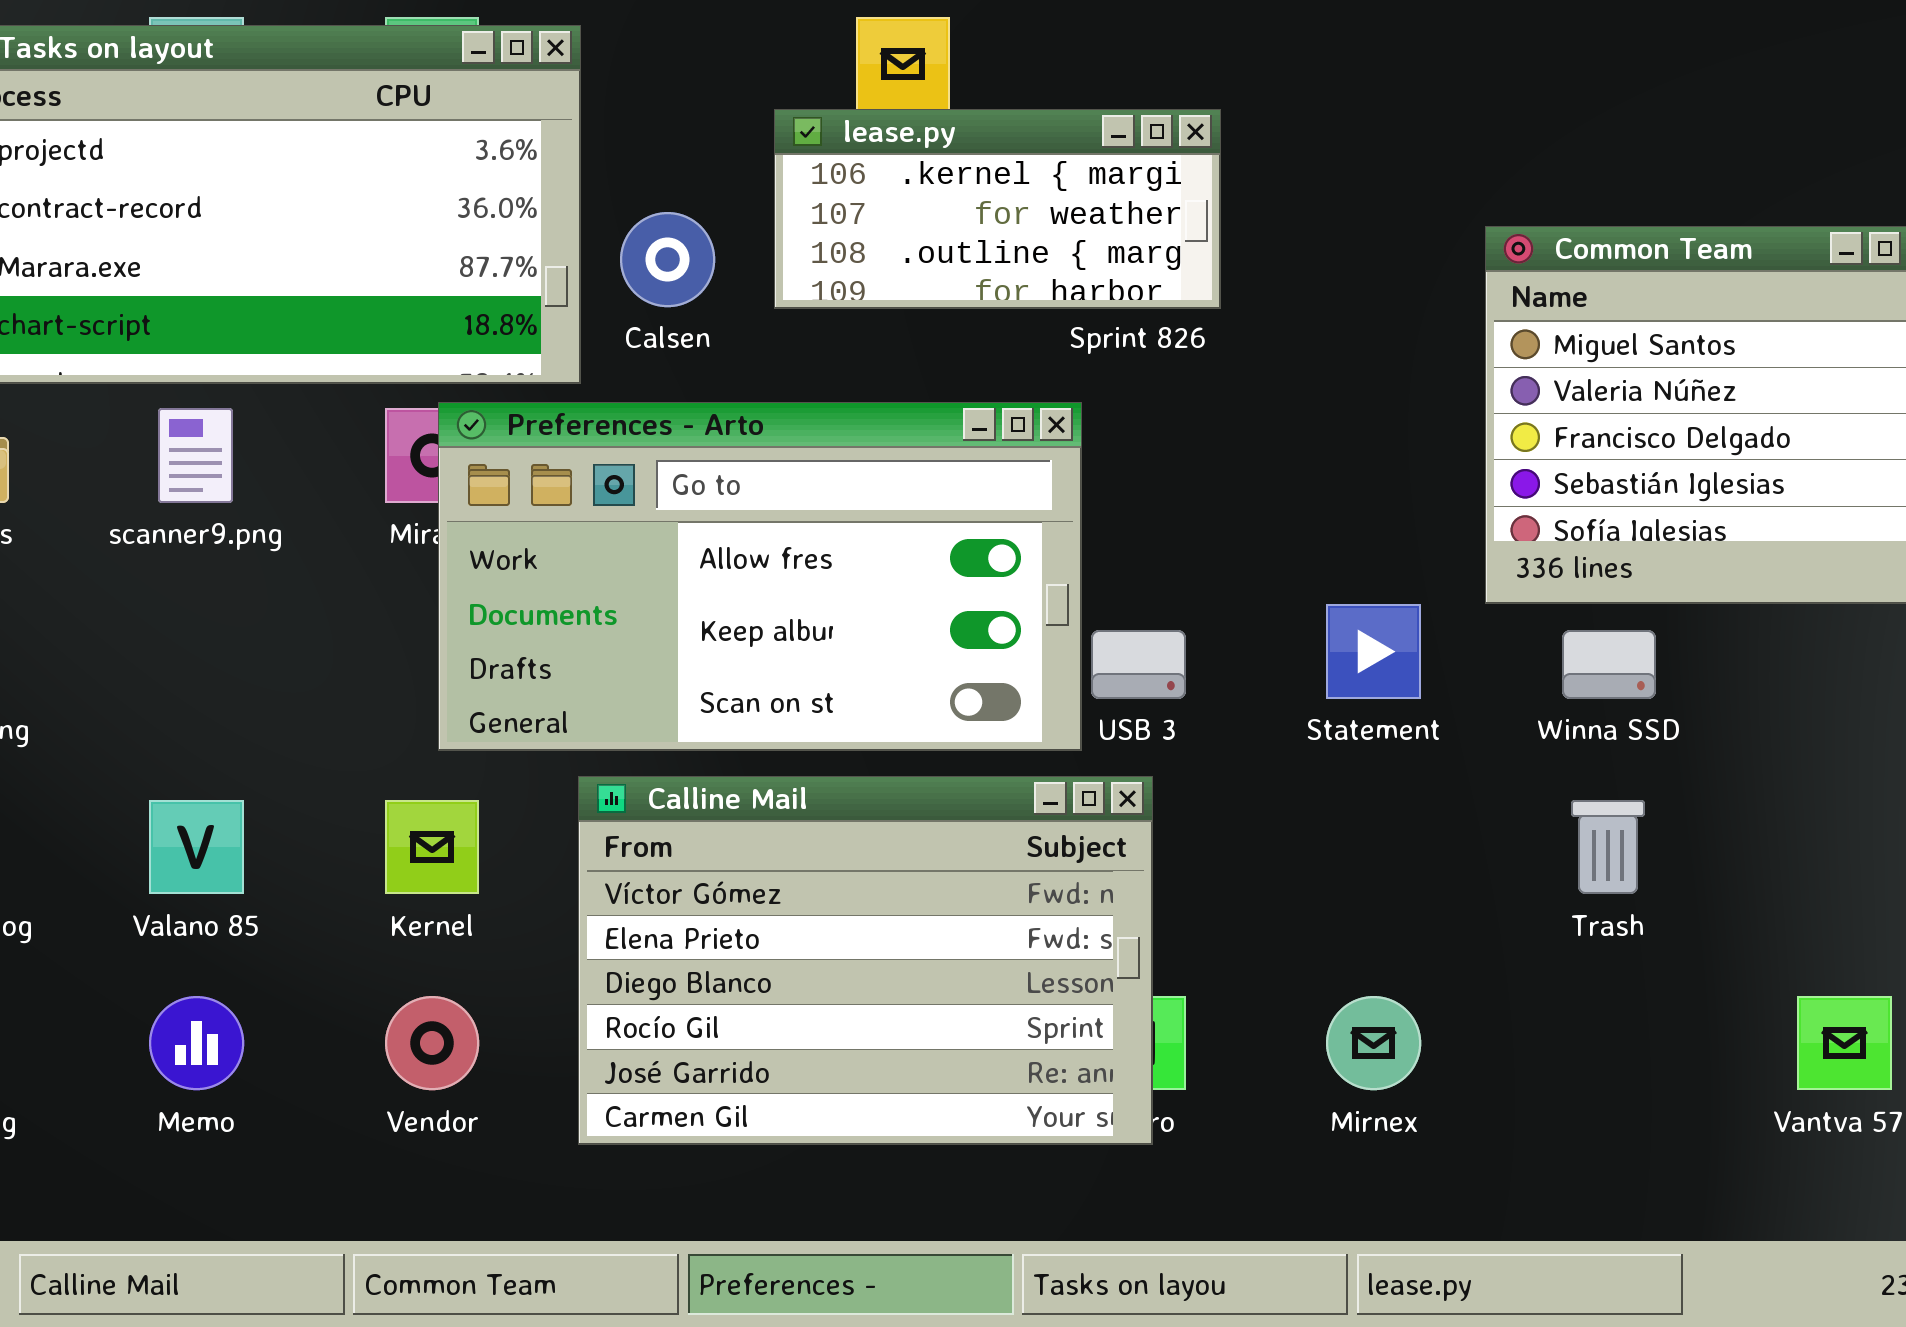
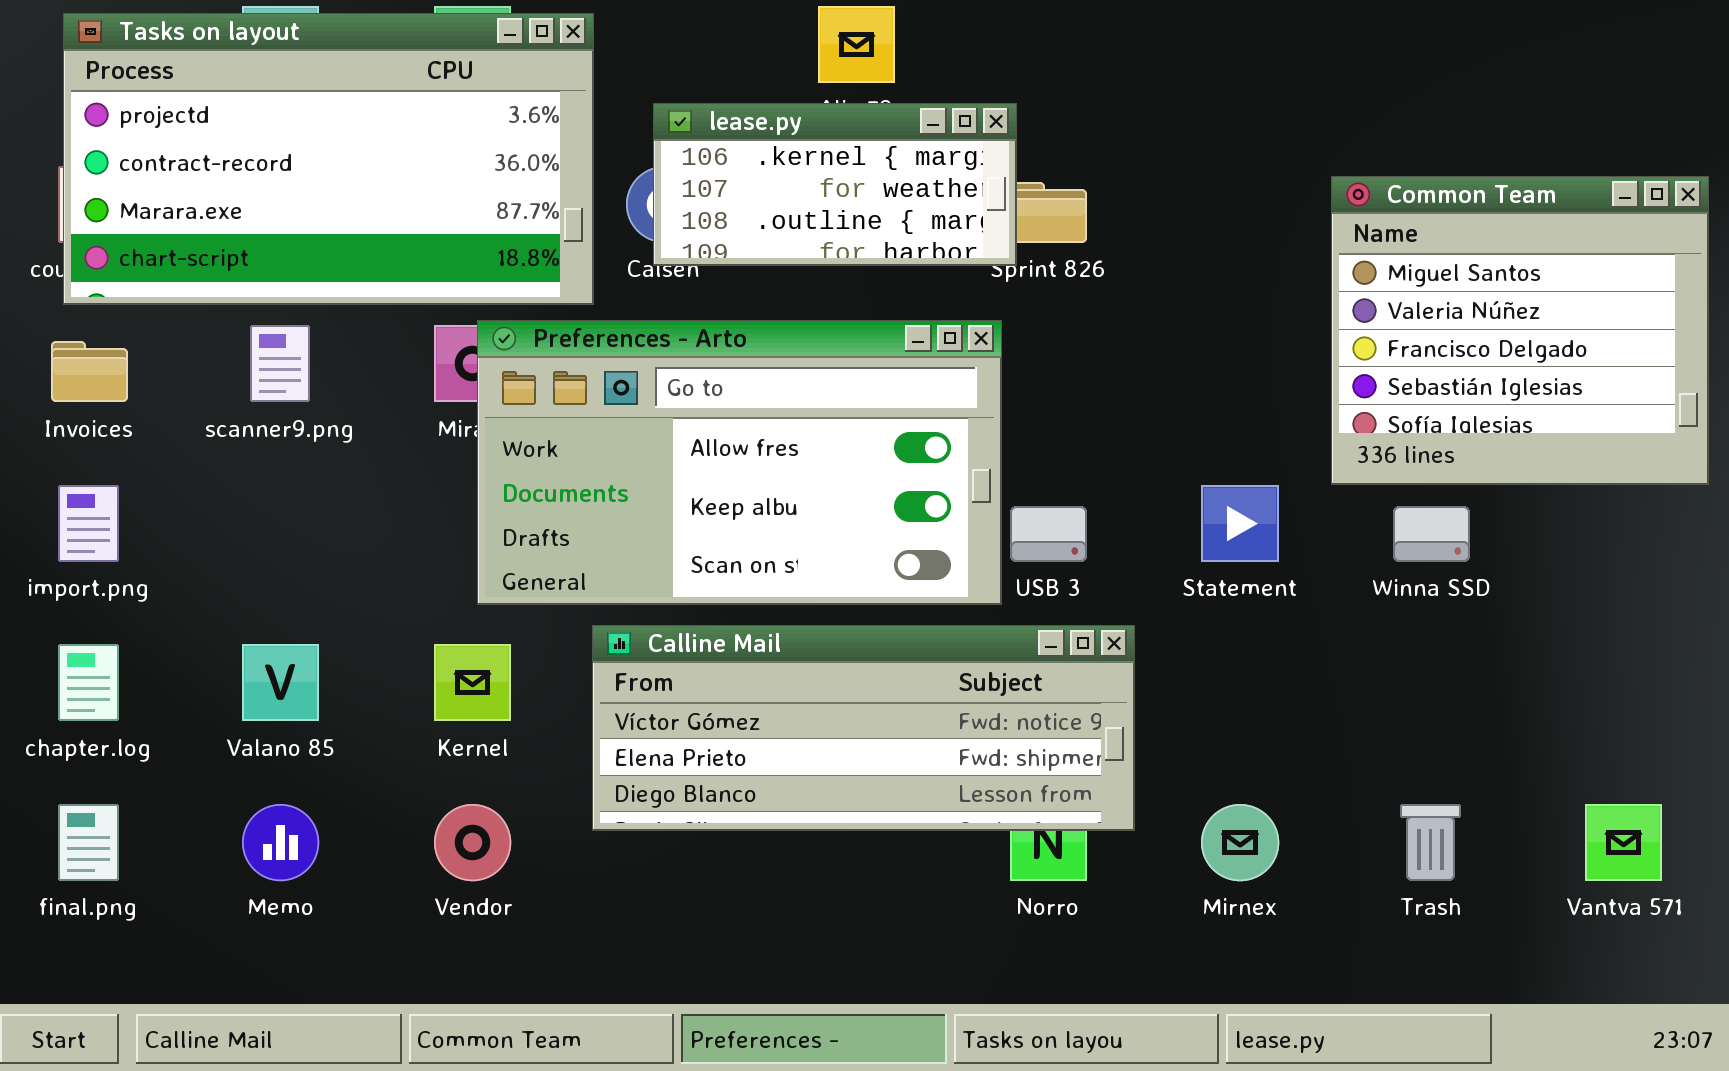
lease.py: [774,109,1221,309] -> [653,103,1017,266], moved
Calline Mail: [578,776,1153,1145] -> [592,625,1135,831], resized
Trash: [1571,800,1645,894] -> [1400,804,1461,881], moved

